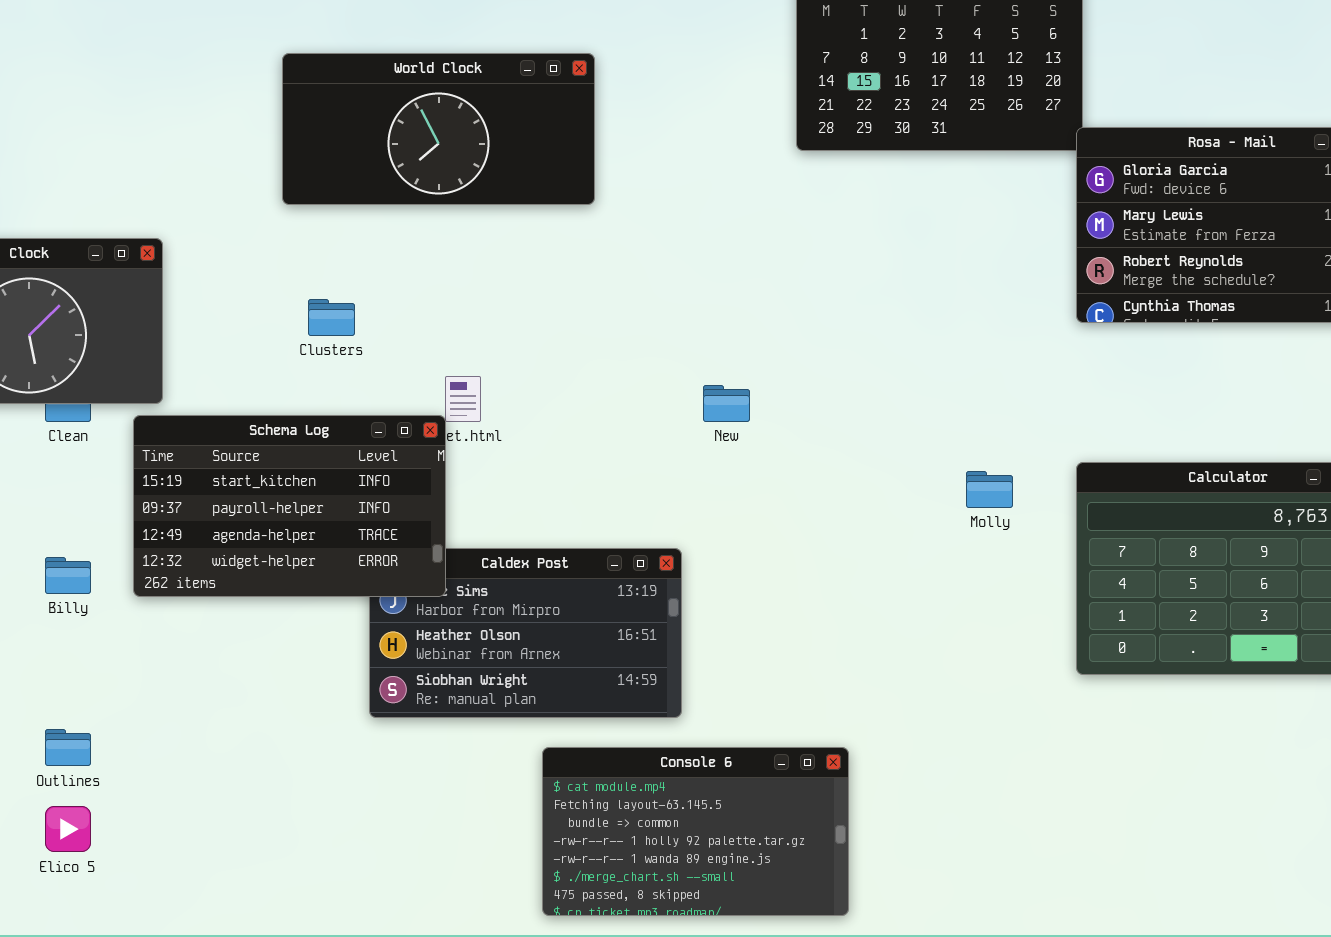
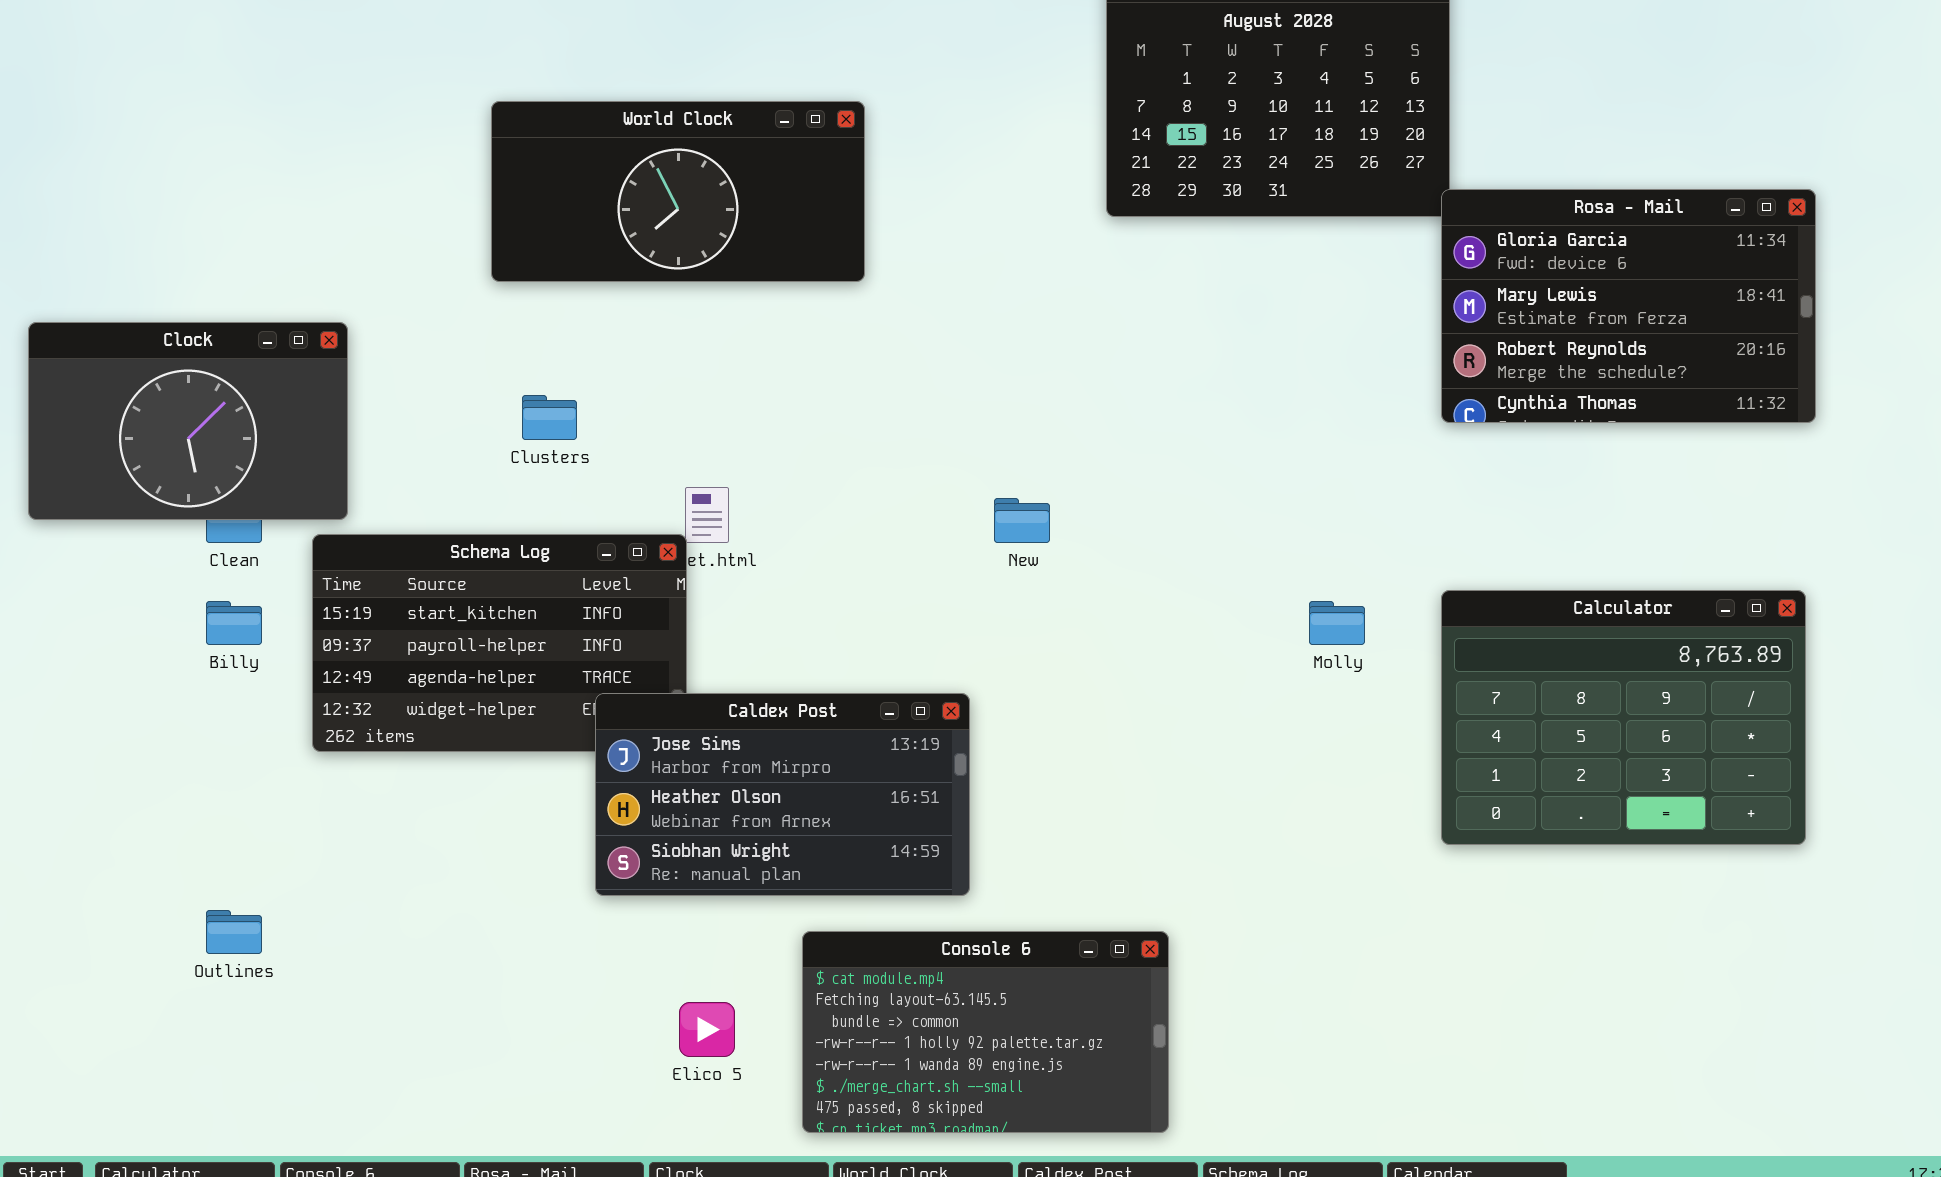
Caldex Post: [369,548,682,718] -> [595,693,970,896], raised
Billy: [45,557,91,594] -> [206,601,262,645], moved
Elico 5: [45,806,91,852] -> [679,1002,735,1057], moved

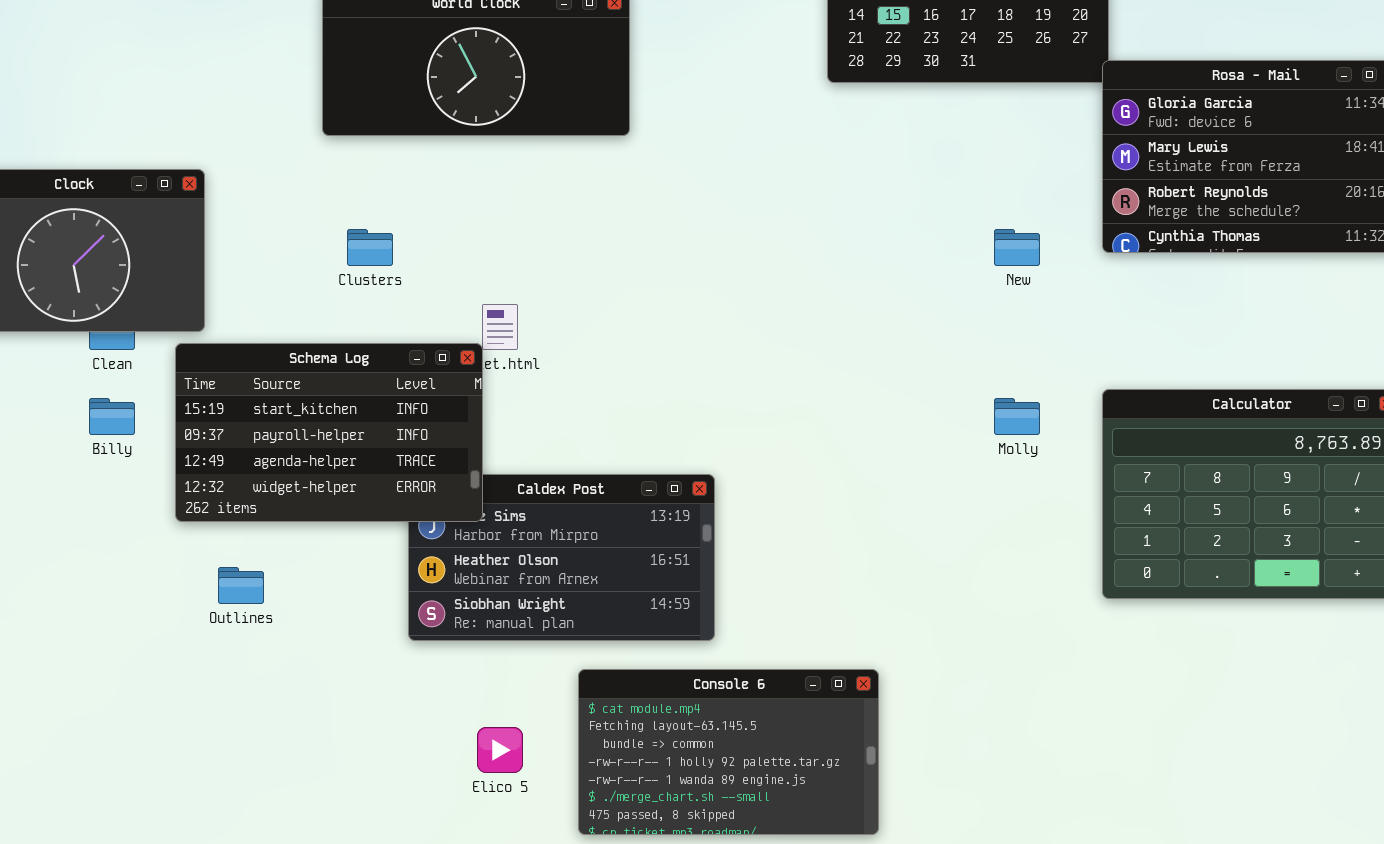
New: [994,498,1050,543] -> [994,229,1040,266], moved
Schema Log: [312,534,687,752] -> [175,343,483,522], raised
Outlines: [206,910,262,954] -> [218,567,264,604], moved

